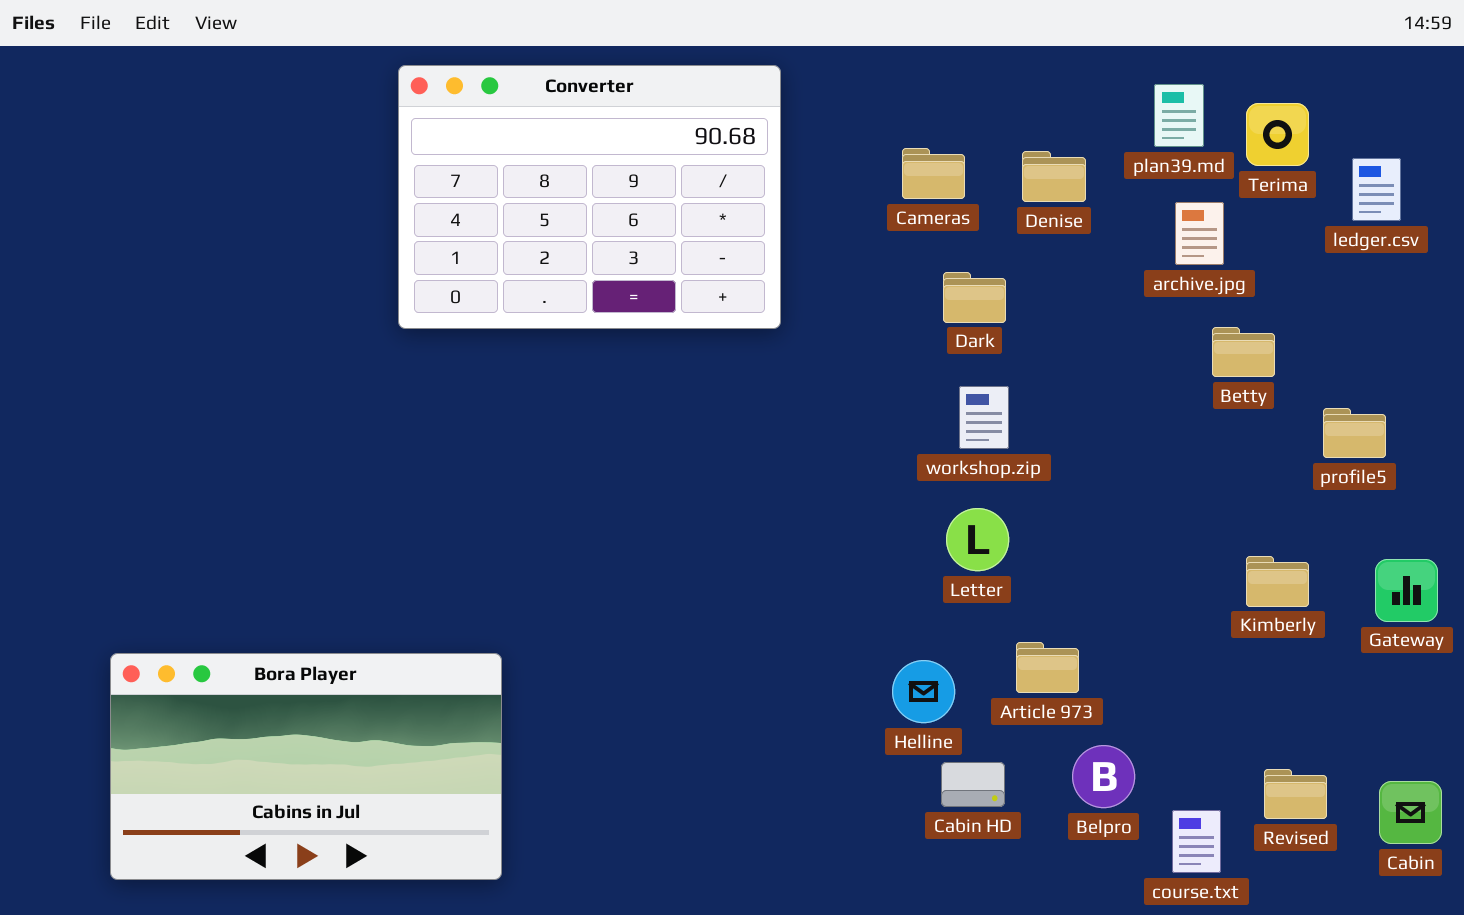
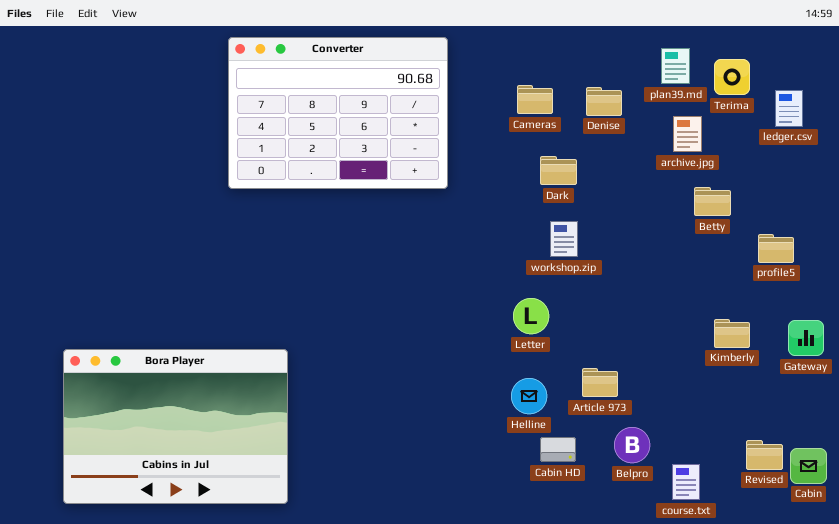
Letter: [946,508,1009,571] -> [513,298,549,334], moved
Bora Player: [110,653,502,880] -> [63,349,288,504], resized
Revised: [1264,769,1327,819] -> [746,440,783,470], moved

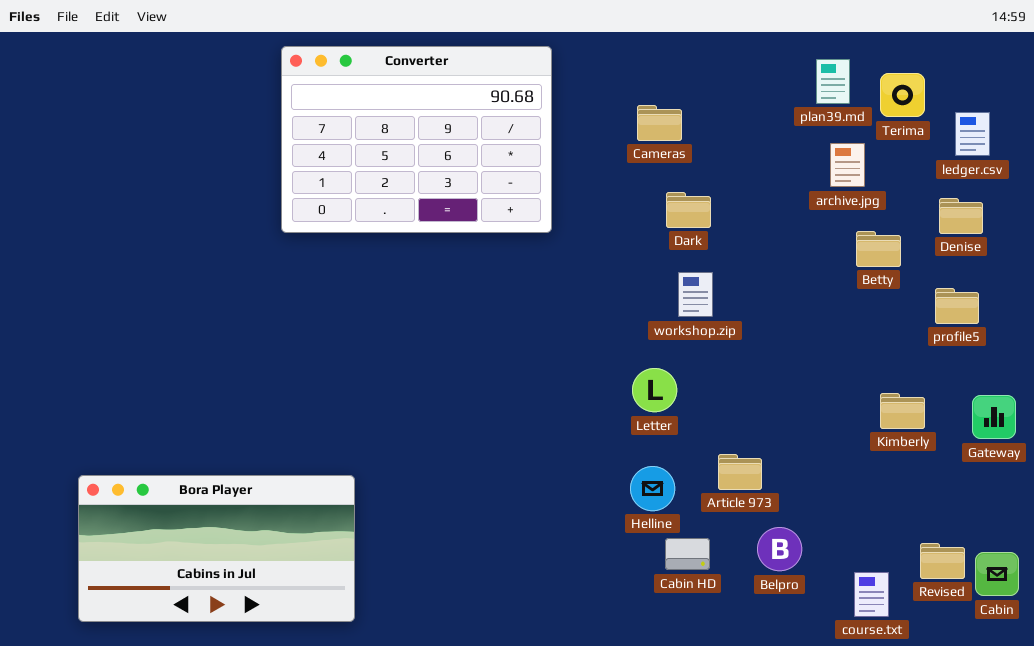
Denise: [586,87,622,116] -> [939,198,983,234], moved
Bora Player: [63,349,288,504] -> [78,475,355,622], resized
course.txt: [672,464,700,500] -> [854,572,889,617], moved

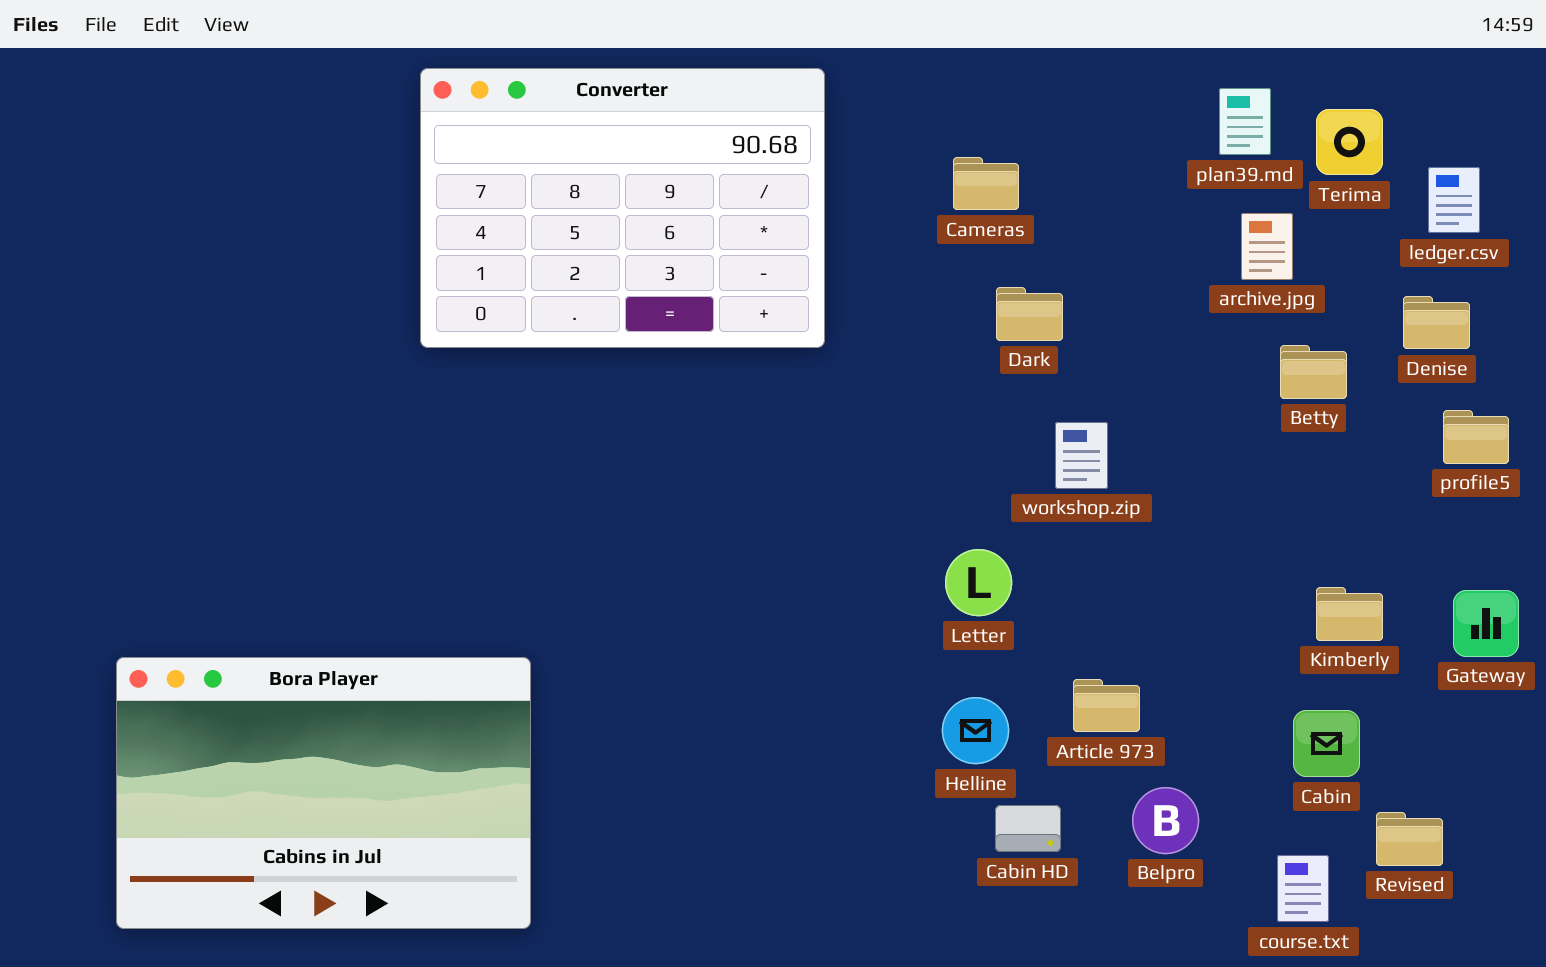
workshop.zip: [678,272,713,317] -> [1055,422,1108,489], moved
profile5: [935,288,979,324] -> [1443,410,1509,464], moved
Bora Player: [78,475,355,622] -> [116,657,531,929], resized
Cabin: [975,552,1019,596] -> [1293,710,1360,777], moved

